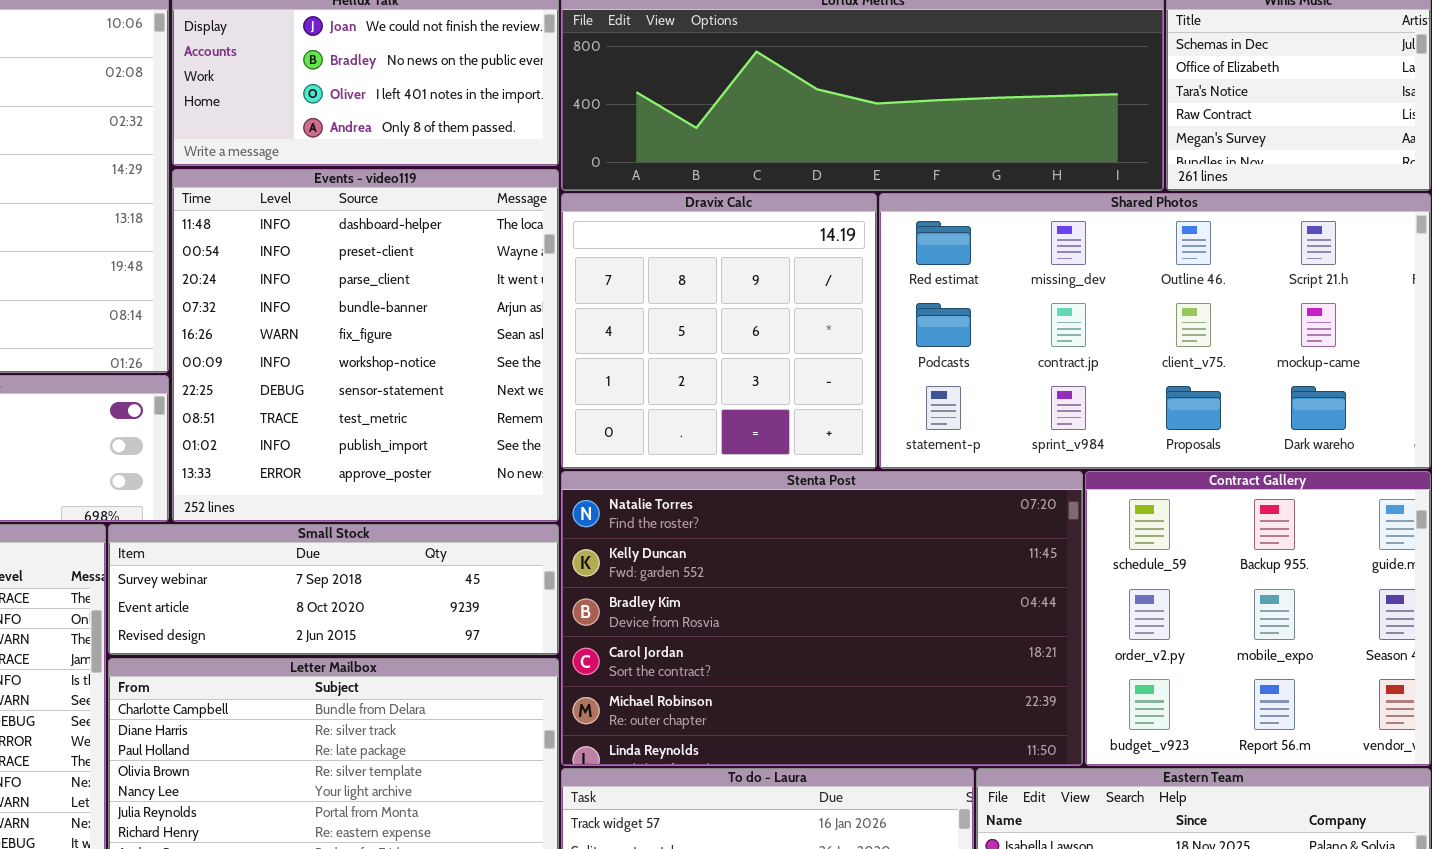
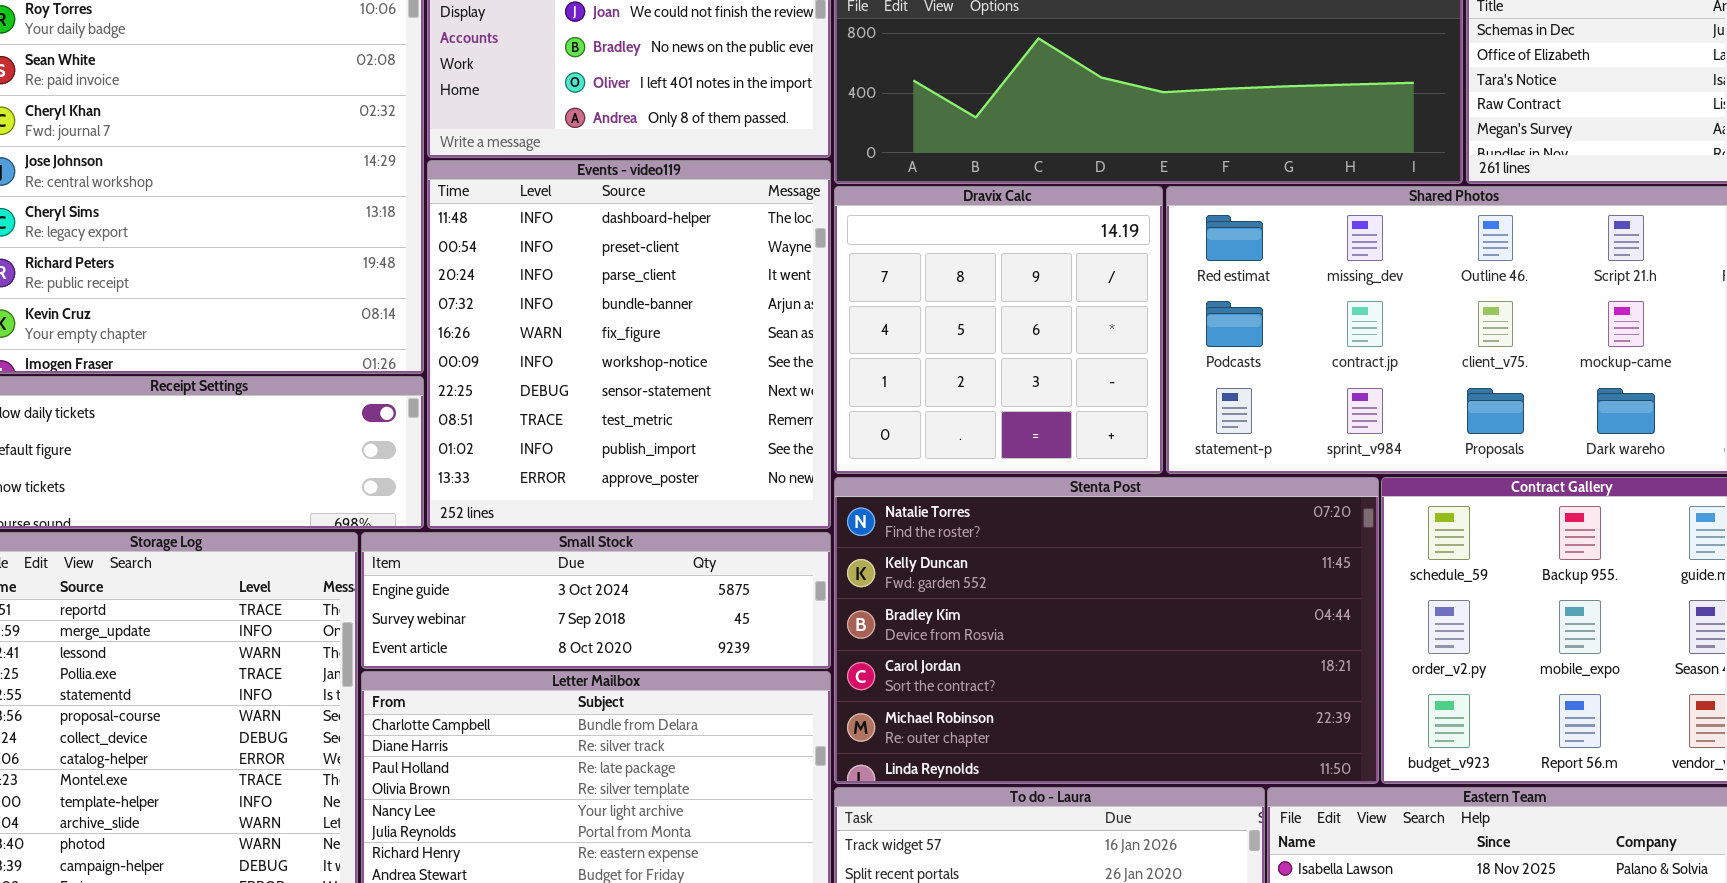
Small Stock: [108,524,559,655] -> [361,532,831,669], scrolled up 1 row

